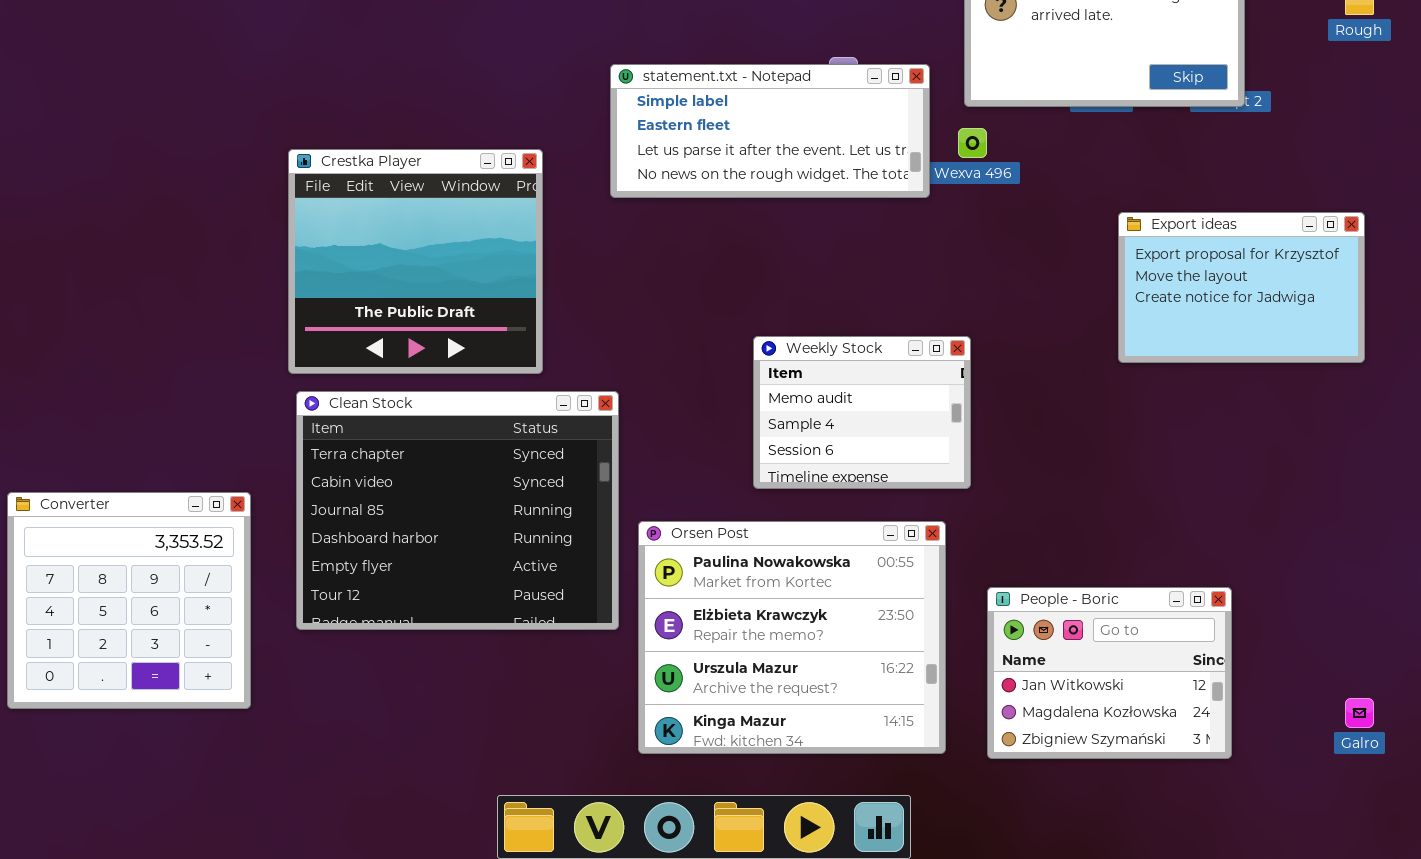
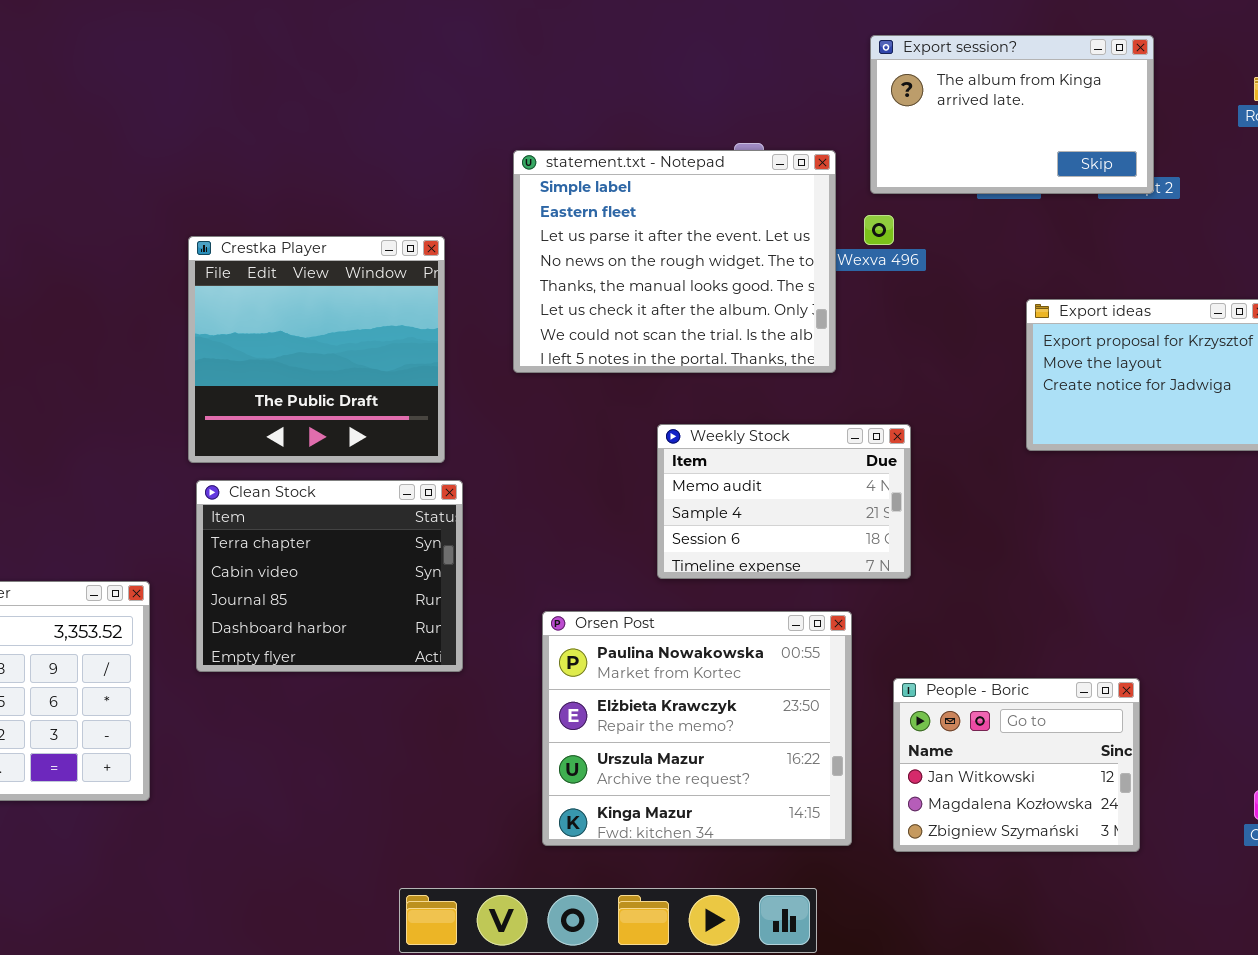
statement.txt - Notepad: [610,64,930,198] -> [513,150,836,373], resized
Weekly Stock: [753,336,971,489] -> [657,424,911,579], resized
Clean Stock: [296,391,619,630] -> [196,480,463,672], resized

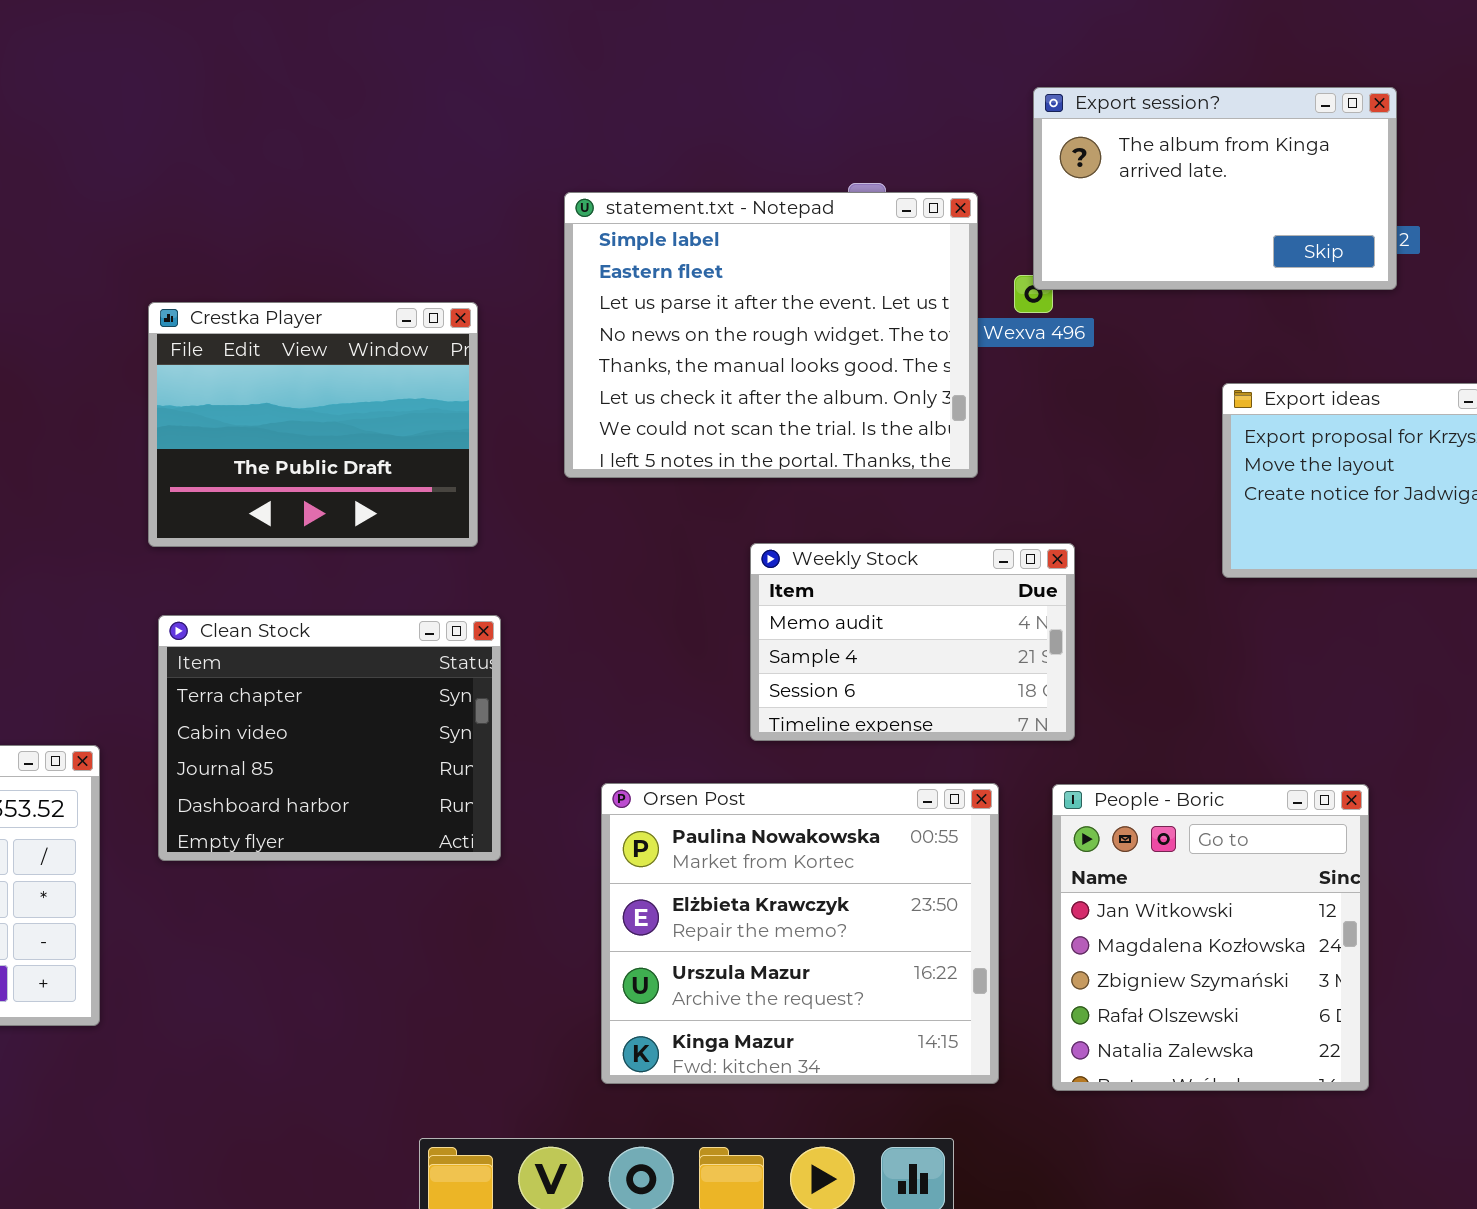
Export session?: [870,35,1154,194] -> [1033,87,1397,290], moved
Crestka Player: [188,236,445,463] -> [148,302,478,547], resized
People - Boric: [893,678,1140,852] -> [1052,784,1369,1091], resized

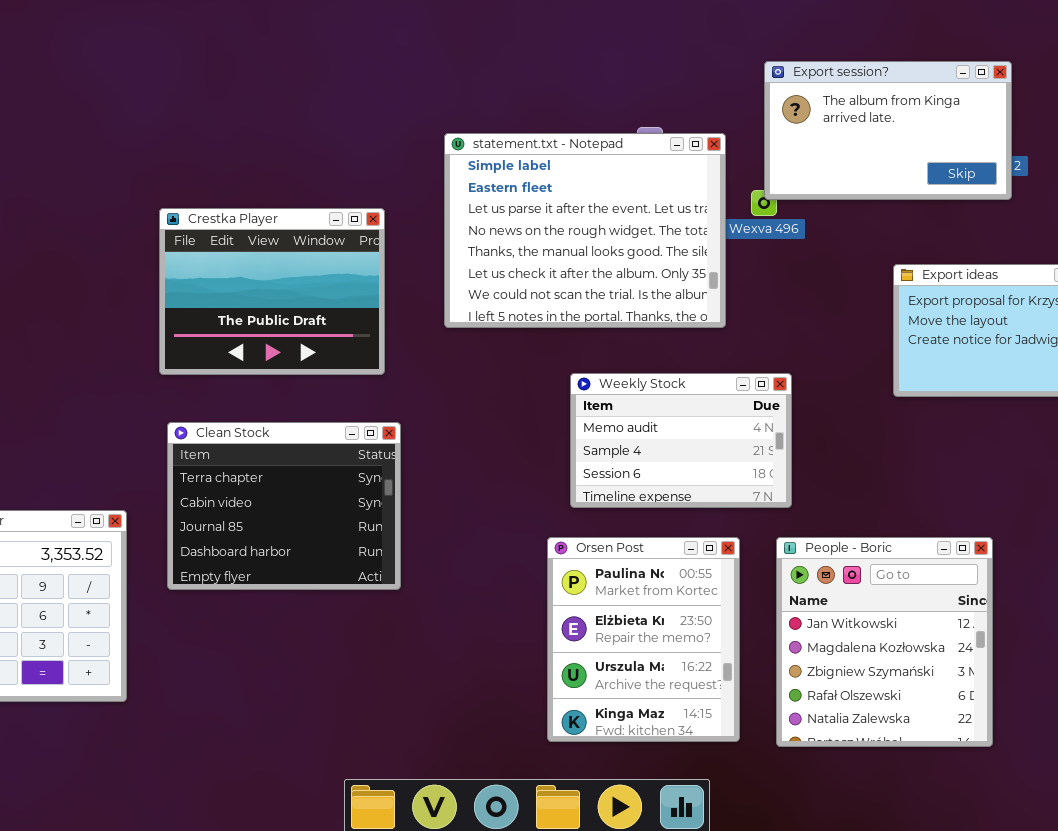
Orsen Post: [601,783,999,1084] -> [547,537,740,742], resized

